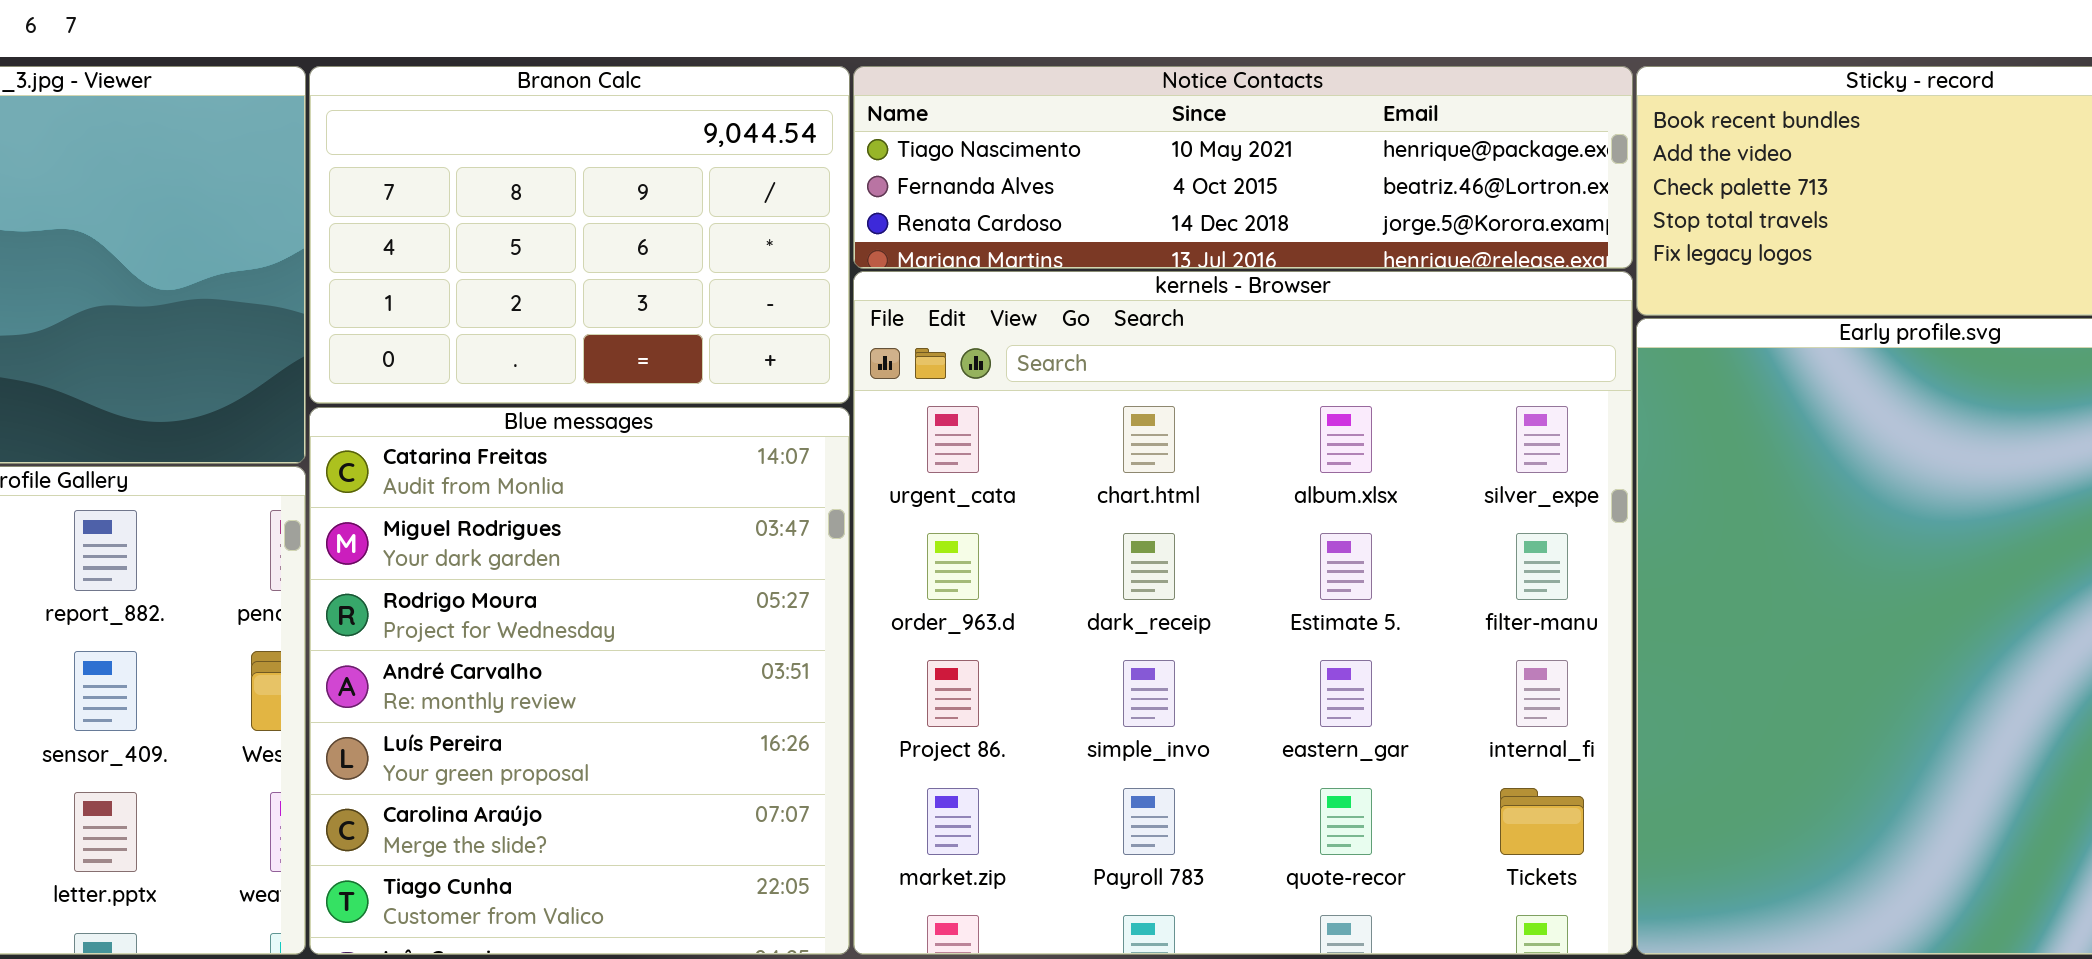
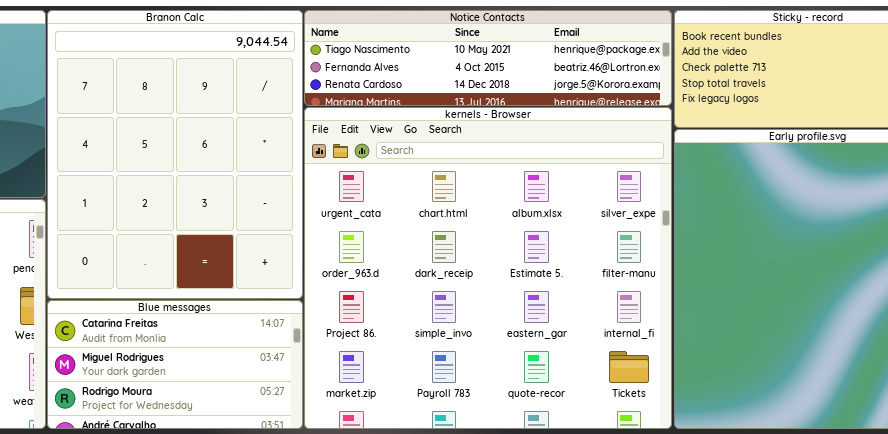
Branon Calc: [309,66,850,404] -> [47,10,303,299], resized
Blue messages: [309,407,850,955] -> [47,300,303,429], resized

